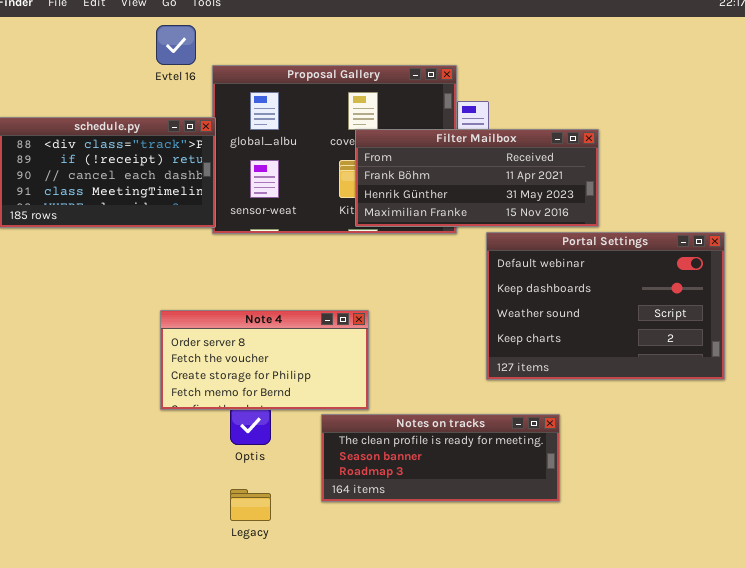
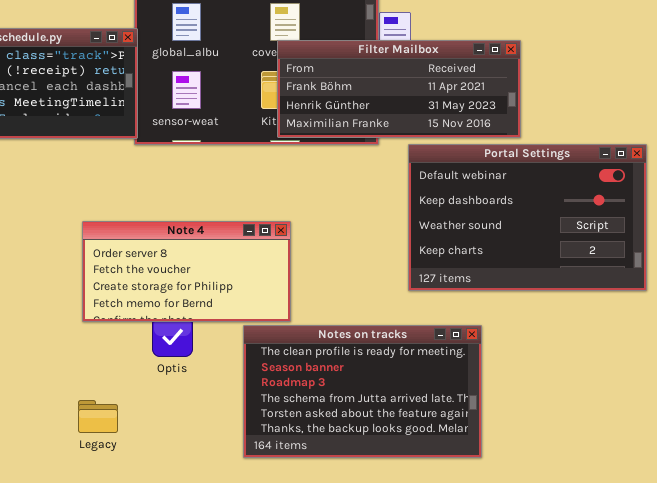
Notes on tracks: [321,414,560,502] -> [243,325,482,458], resized
Legacy: [230,489,271,521] -> [78,400,118,433], moved

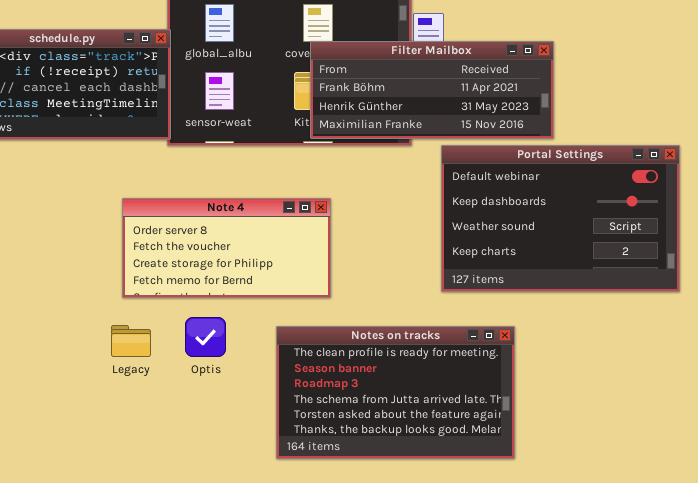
Note 4: [82,221,291,322] -> [122,198,331,298], moved
Legacy: [78,400,118,433] -> [111,325,151,357], moved

